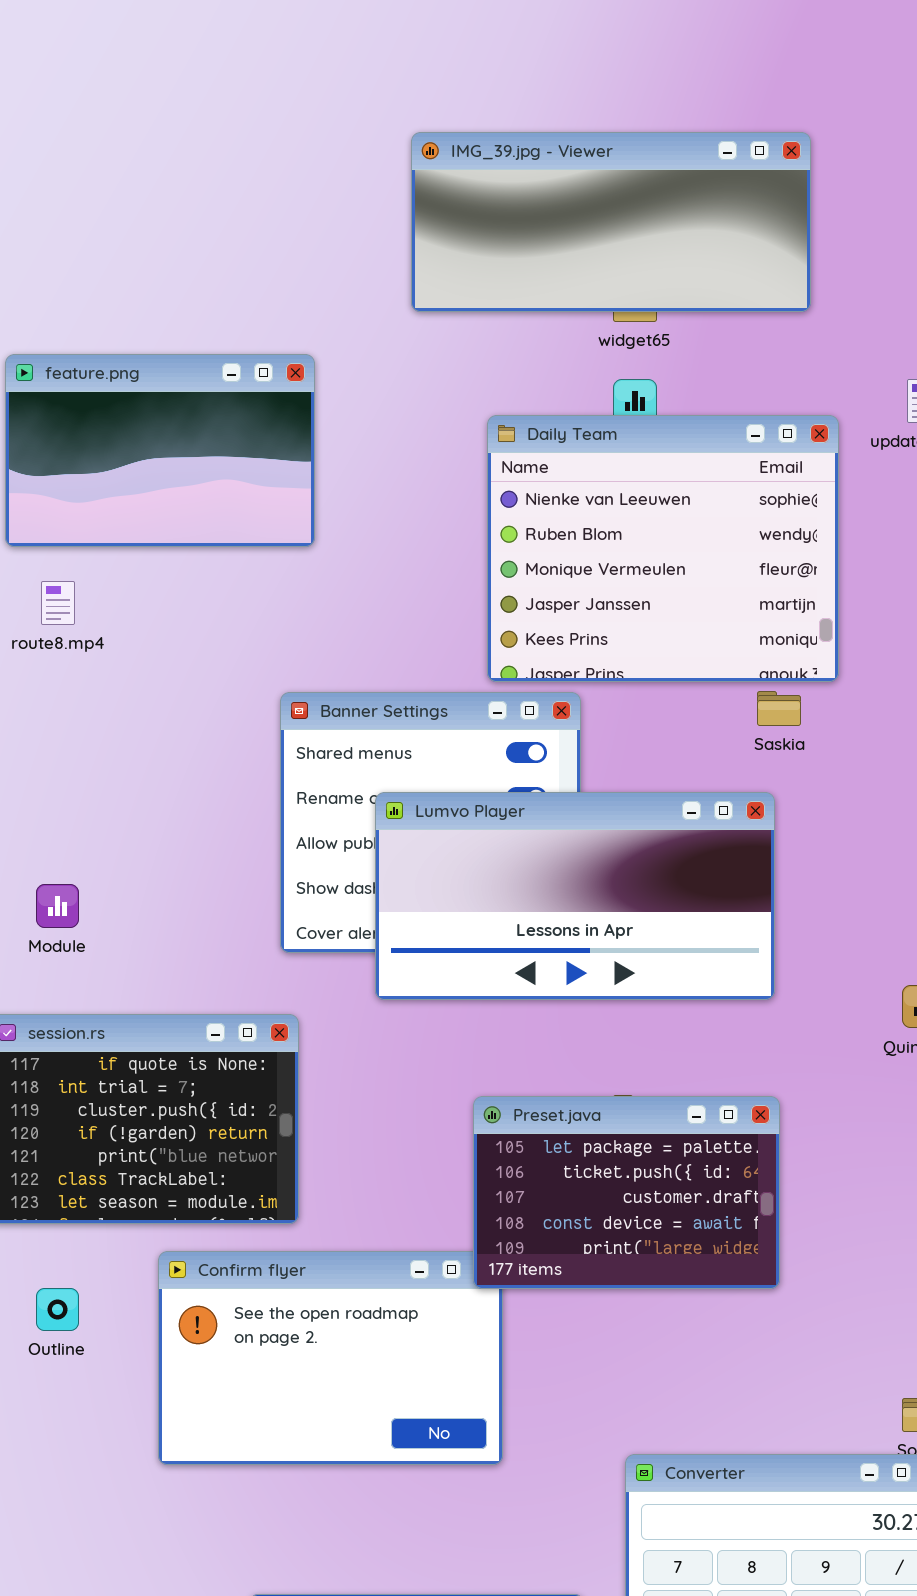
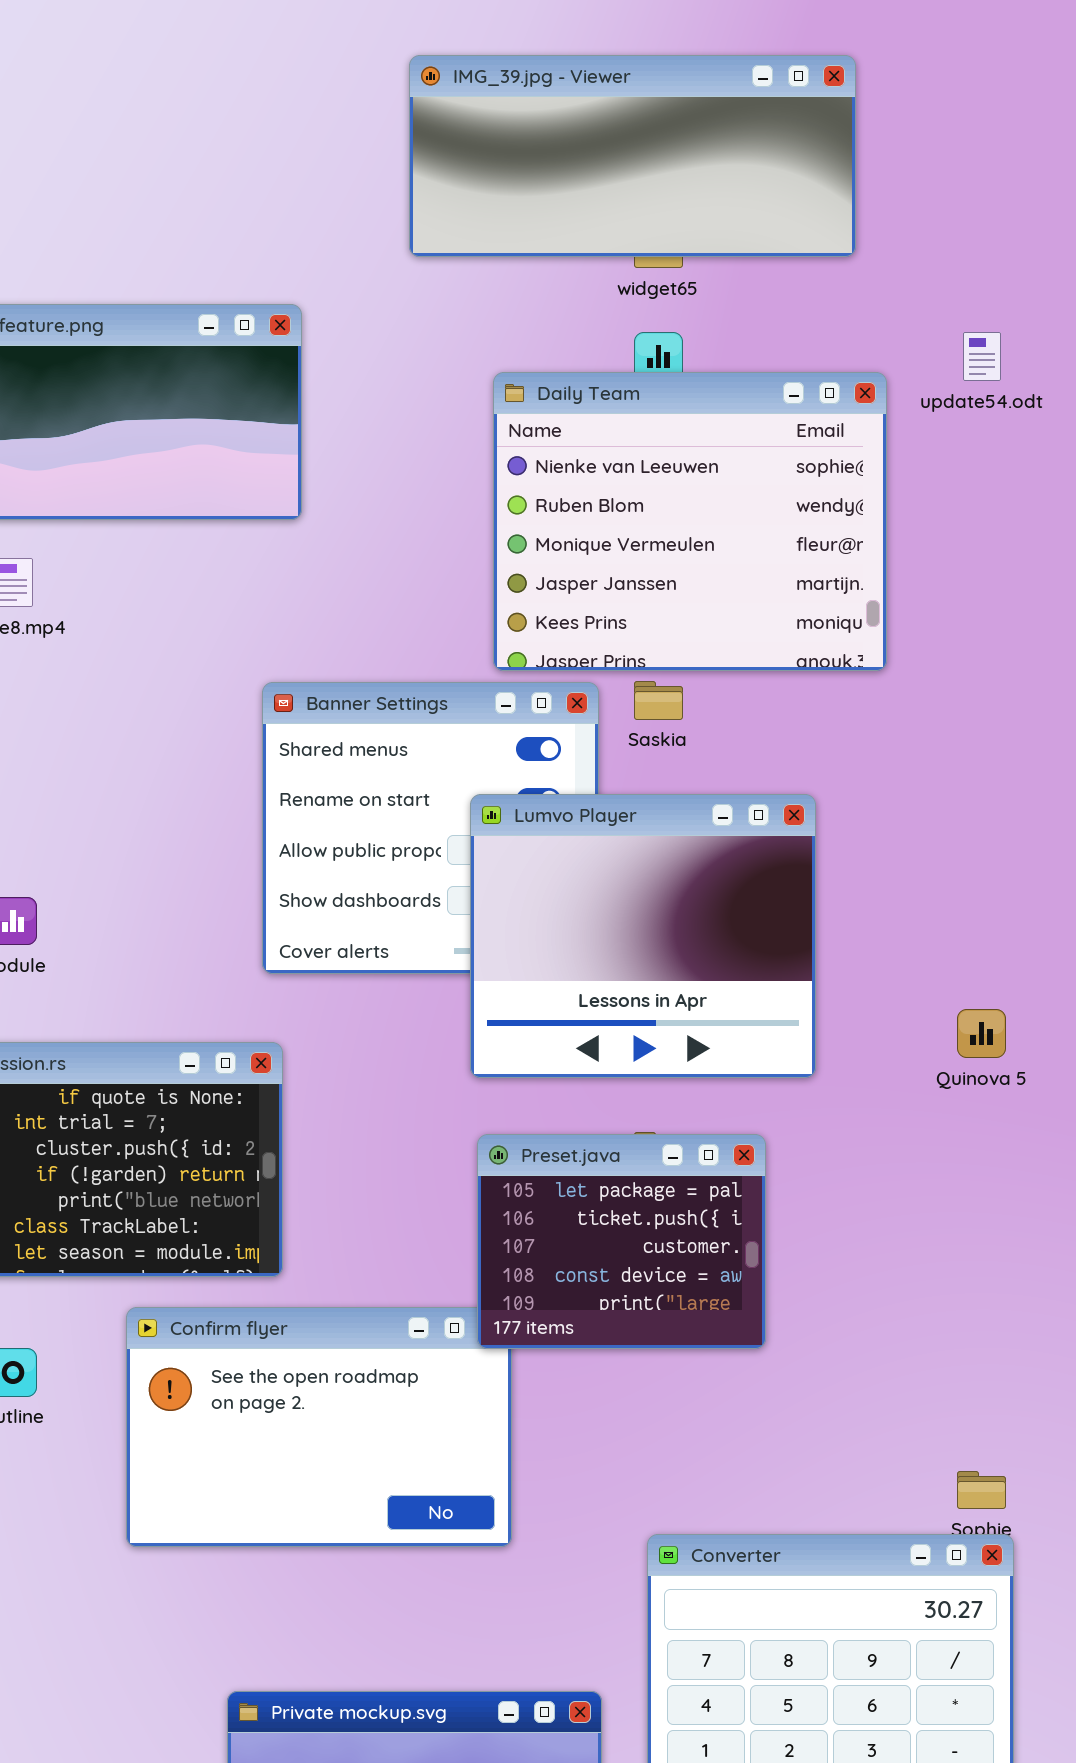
Saskia: [757,691,801,726] -> [634,681,683,720], moved
Lumvo Player: [375,792,775,1000] -> [470,794,816,1078], resized
Preset.java: [473,1096,780,1289] -> [477,1134,766,1349], resized

